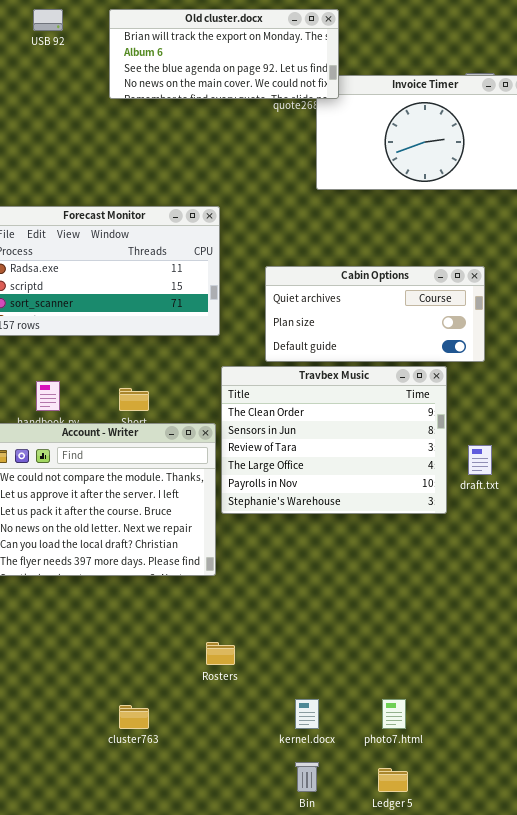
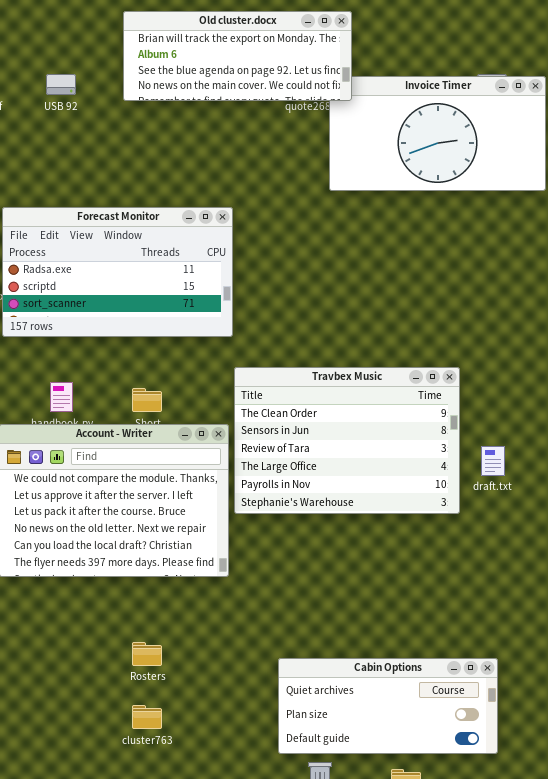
USB 92: [33,9,63,31] -> [46,74,76,95], moved
Cabin Options: [265,266,485,362] -> [278,658,498,754], moved
Rosters: [206,642,235,665] -> [132,642,162,666], moved

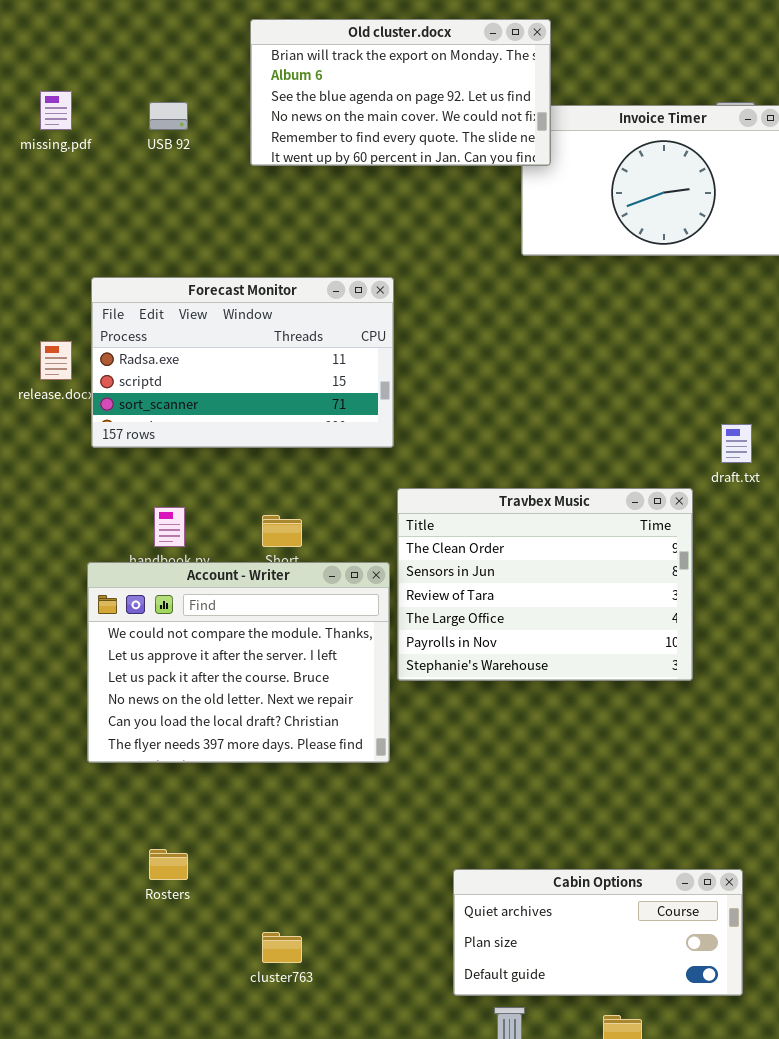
Old cluster.docx: [123,11,352,101] -> [250,19,551,166], resized
draft.txt: [481,446,505,476] -> [721,424,752,463], moved
Rosters: [132,642,162,666] -> [149,849,188,880], moved

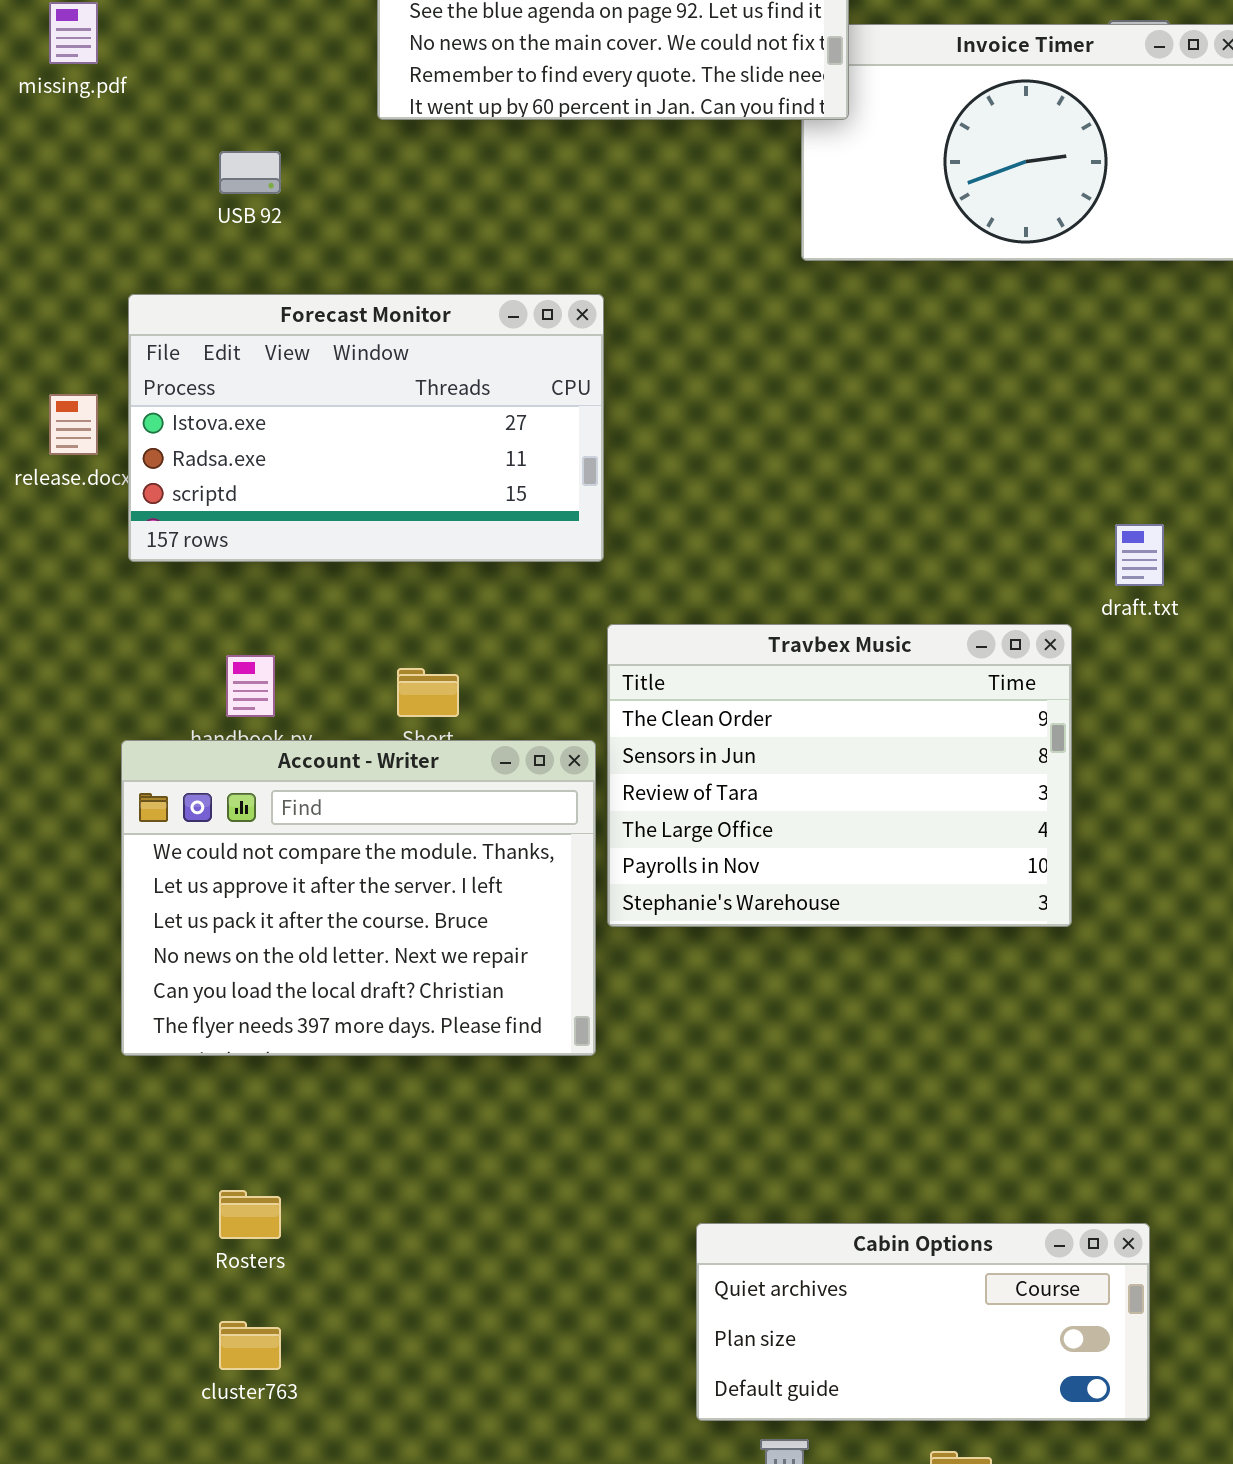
USB 92: [149,102,188,130] -> [219,151,281,194], moved
Forecast Monitor: [91,277,394,448] -> [128,294,604,562], scrolled up 1 row
cluster763: [262,932,302,963] -> [219,1321,281,1370], moved

